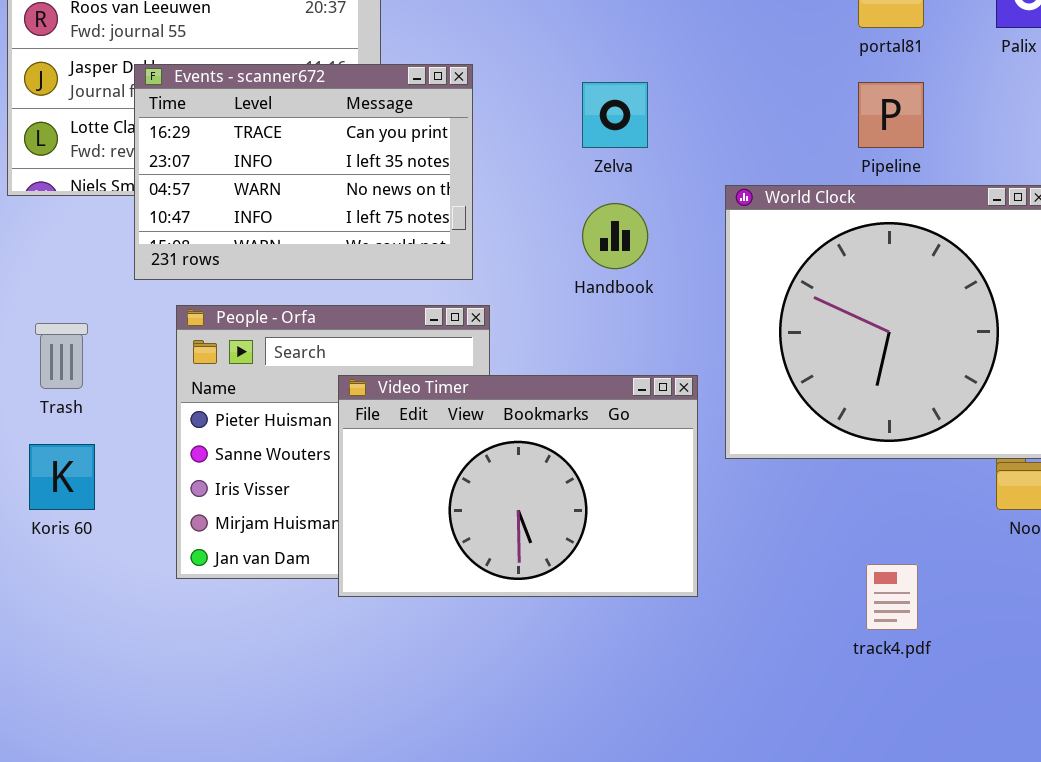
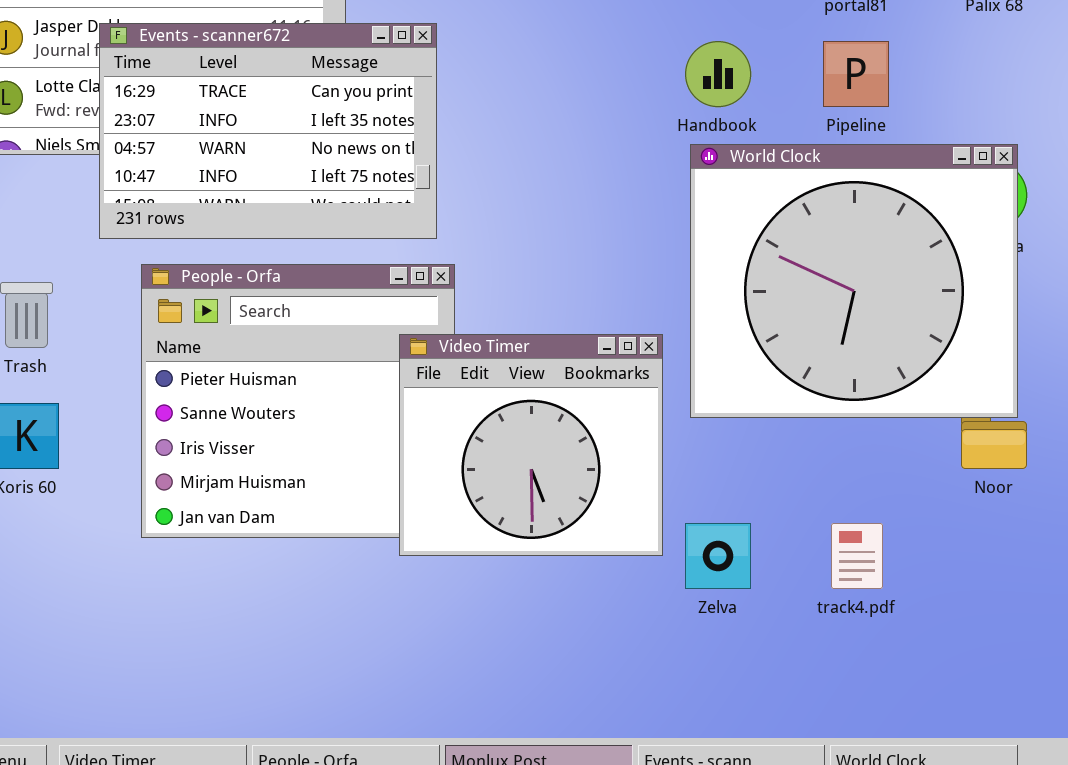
Zelva: [582,82,648,148] -> [685,523,751,589], moved
Handbook: [582,203,648,269] -> [685,41,751,107], moved
Video Timer: [338,375,698,597] -> [399,334,663,556], resized

